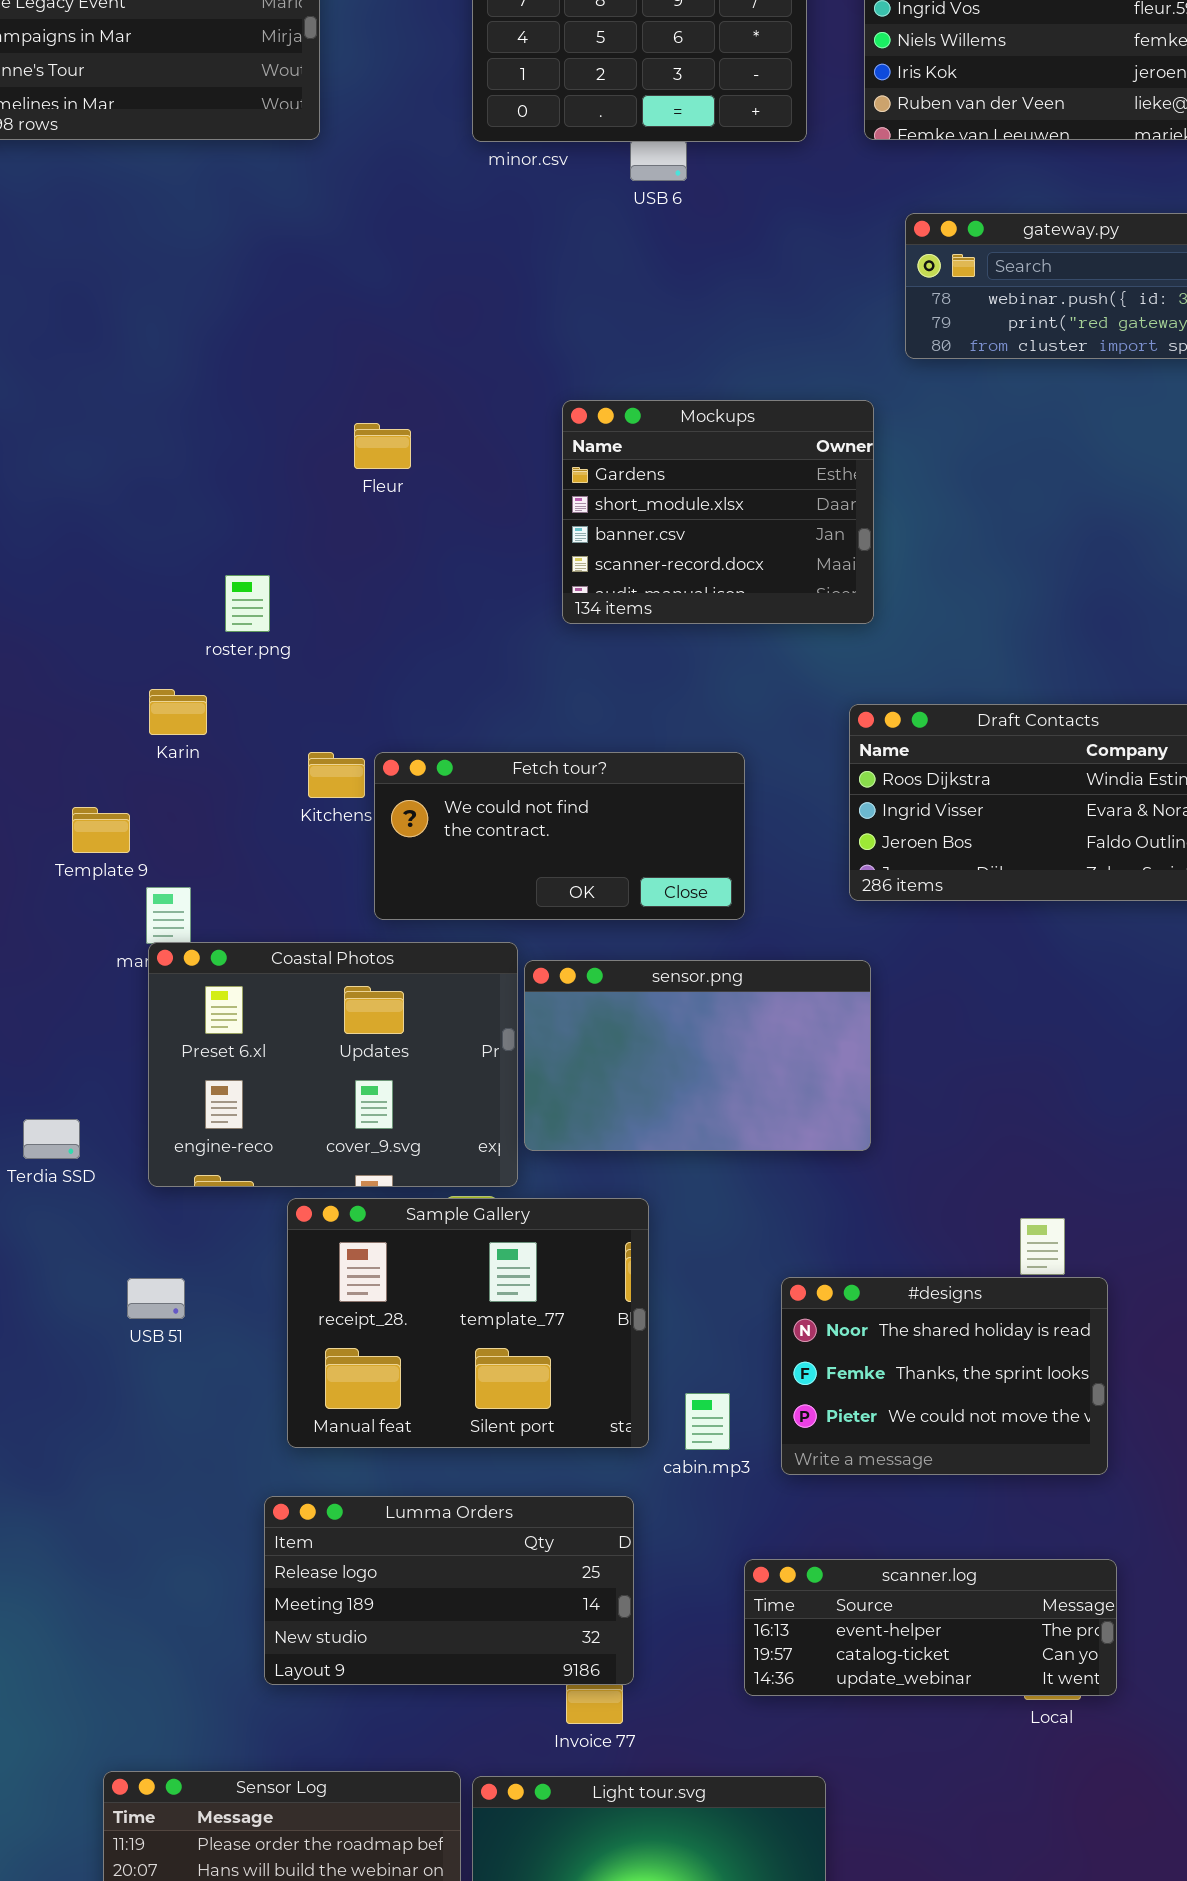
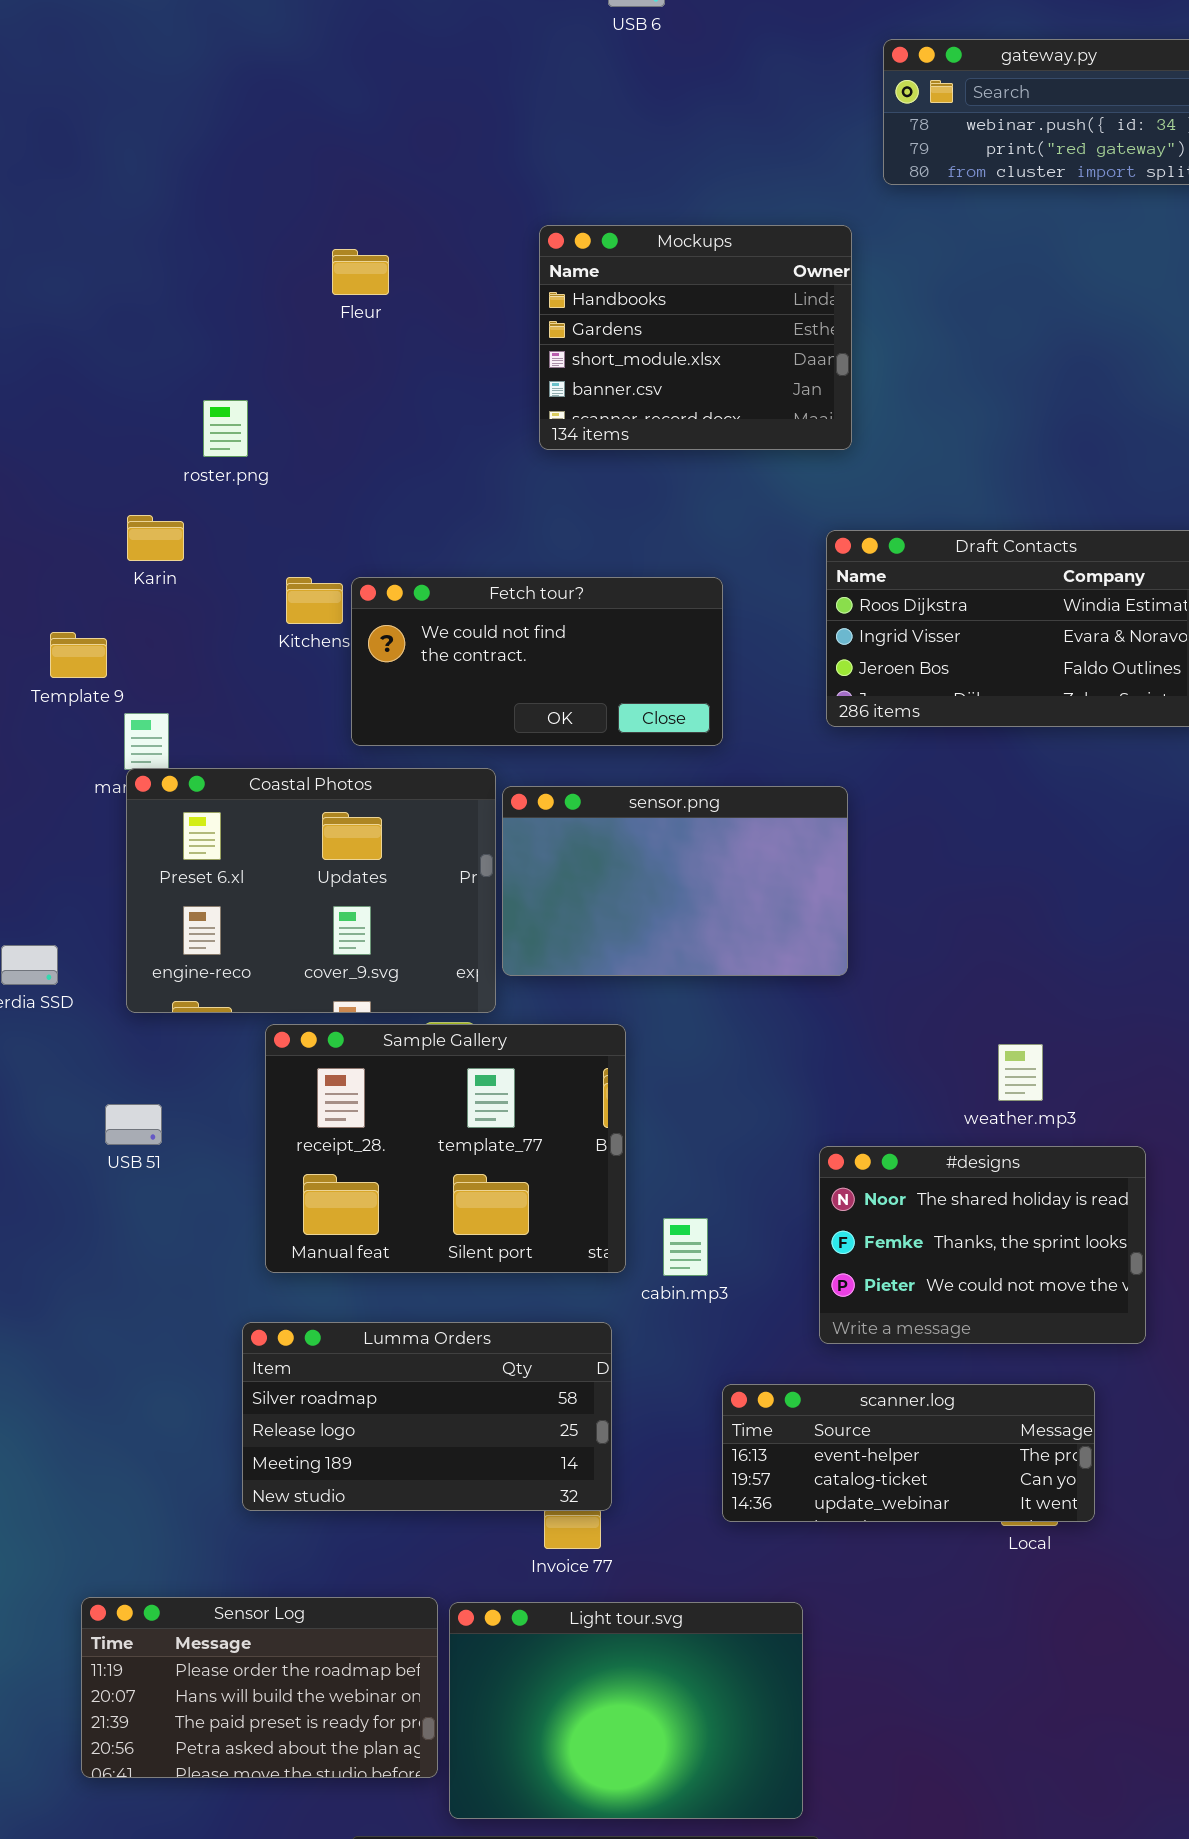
Mockups: [562,400,874,624] -> [539,225,852,450], scrolled up 1 row
#designs: [781,1277,1108,1475] -> [819,1146,1146,1344], moved
Lumma Orders: [264,1496,634,1685] -> [242,1322,612,1511], scrolled up 1 row

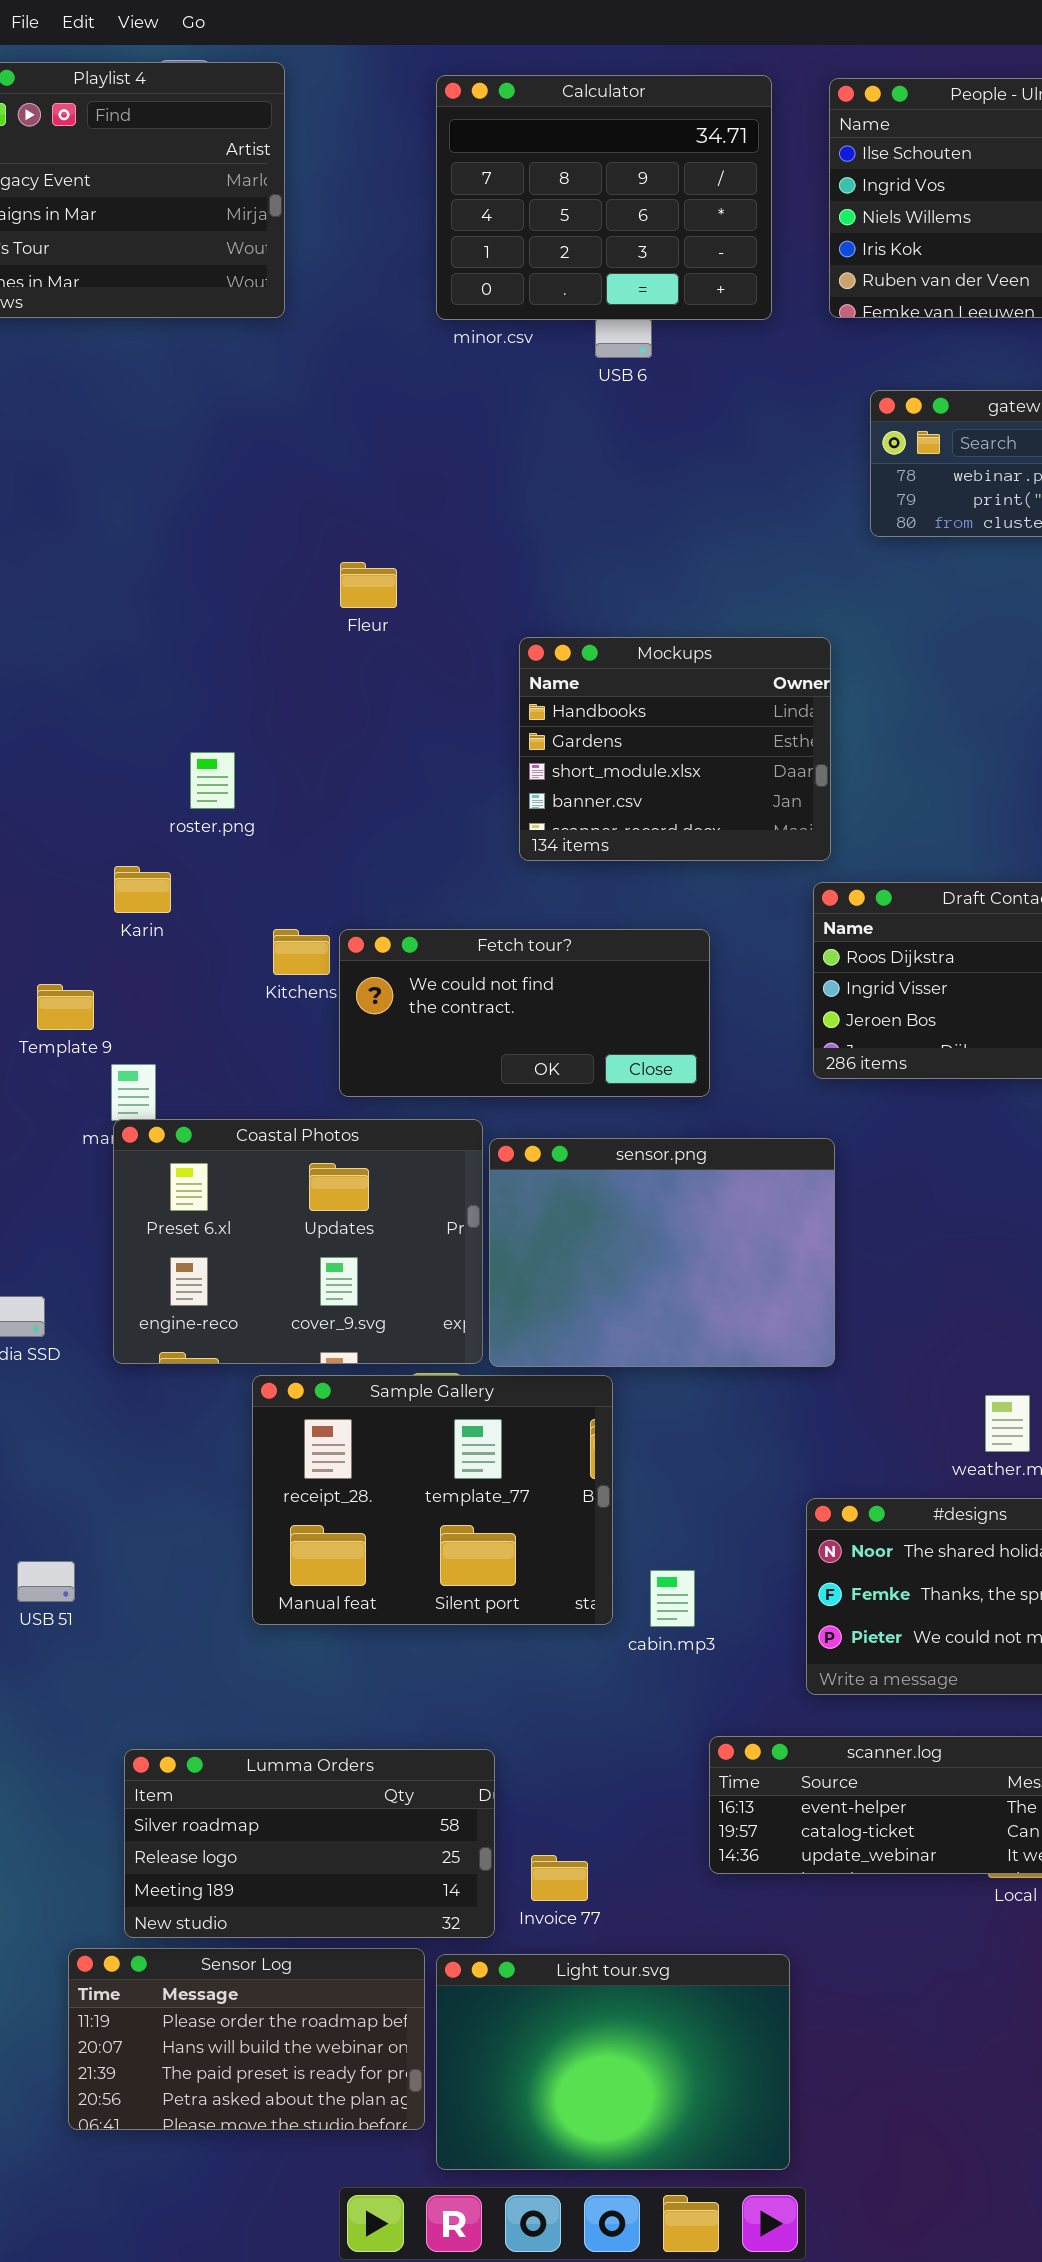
Mockups: [539,225,852,450] -> [519,637,831,861], moved
Fleur: [332,249,389,295] -> [340,562,397,608], moved
sensor.png: [502,786,848,976] -> [489,1138,835,1367], resized
USB 51: [105,1104,162,1145] -> [17,1561,75,1602], moved
Lumma Orders: [242,1322,612,1511] -> [124,1749,495,1938], moved

